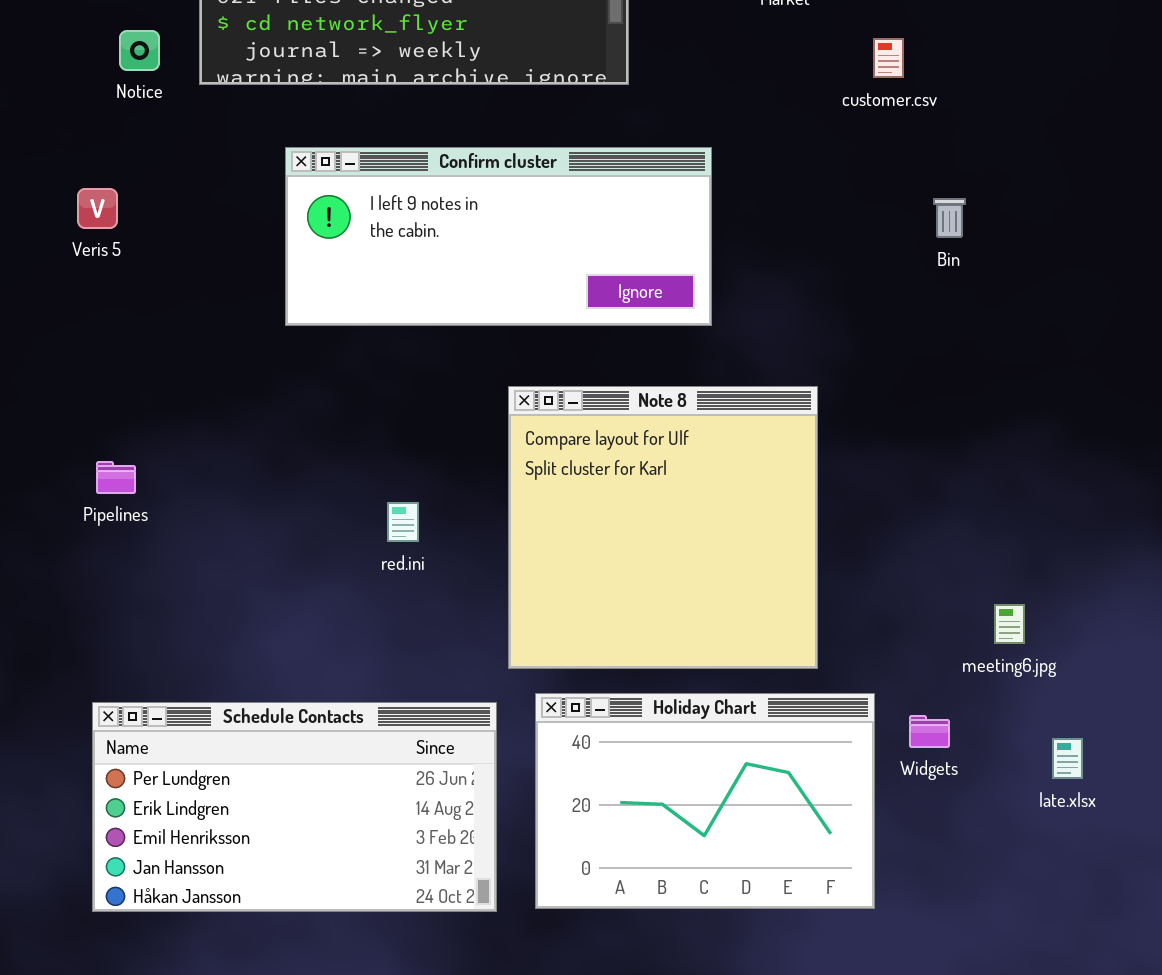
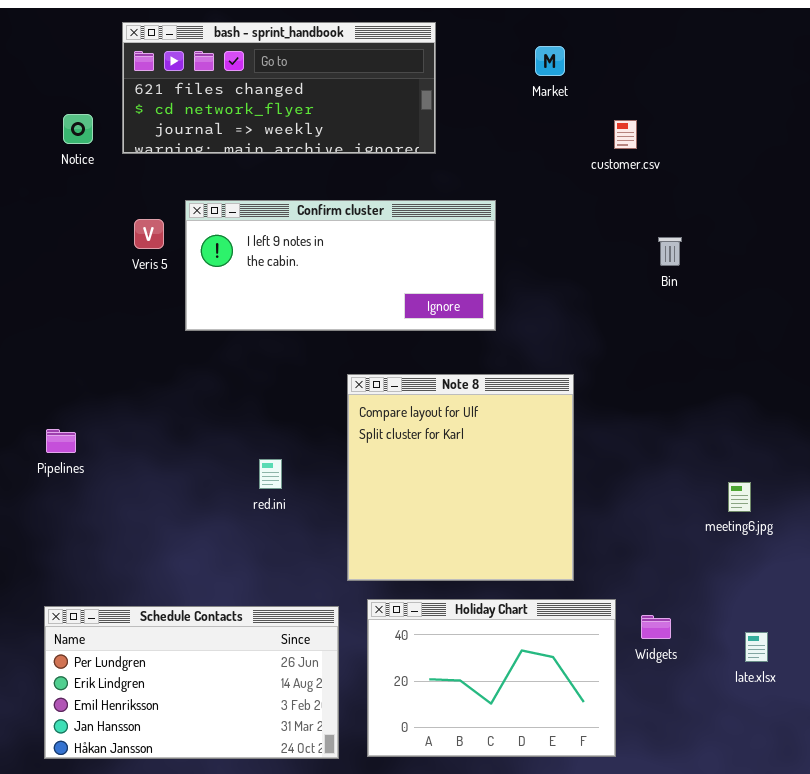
Veris 5: [77,188,118,229] -> [134,219,164,249], moved
meeting6.jpg: [994,604,1025,644] -> [728,482,751,512], moved

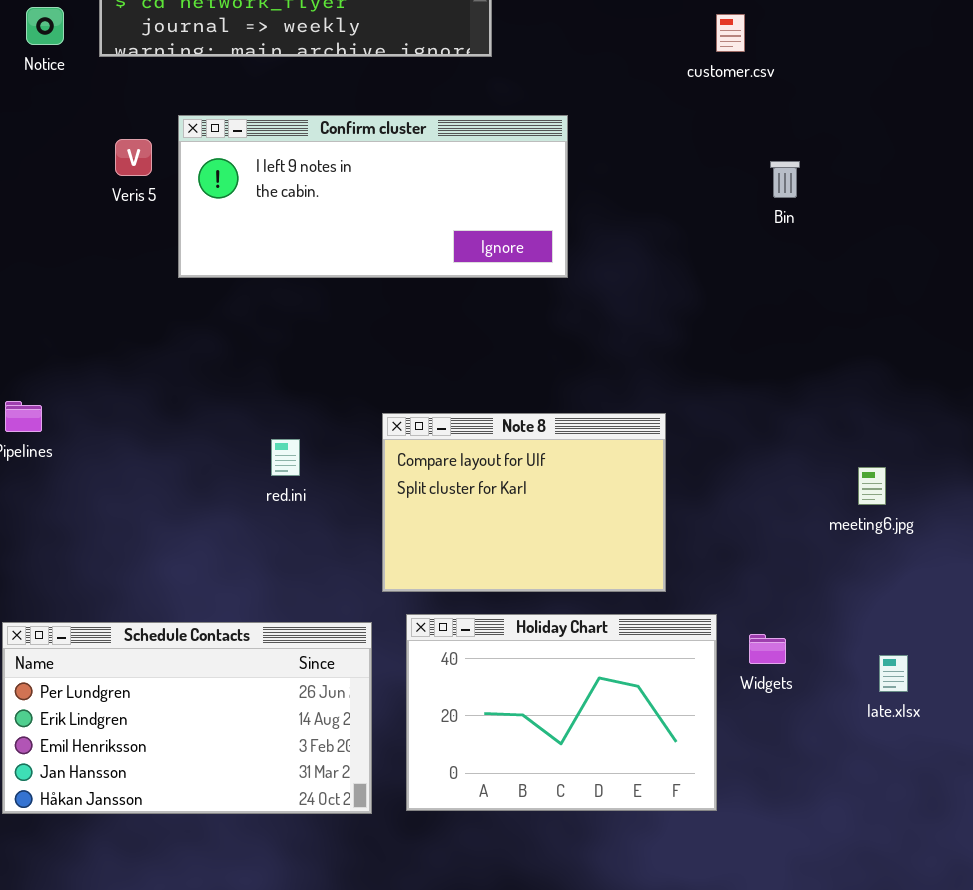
Note 8: [347,374,574,581] -> [382,413,666,592], resized

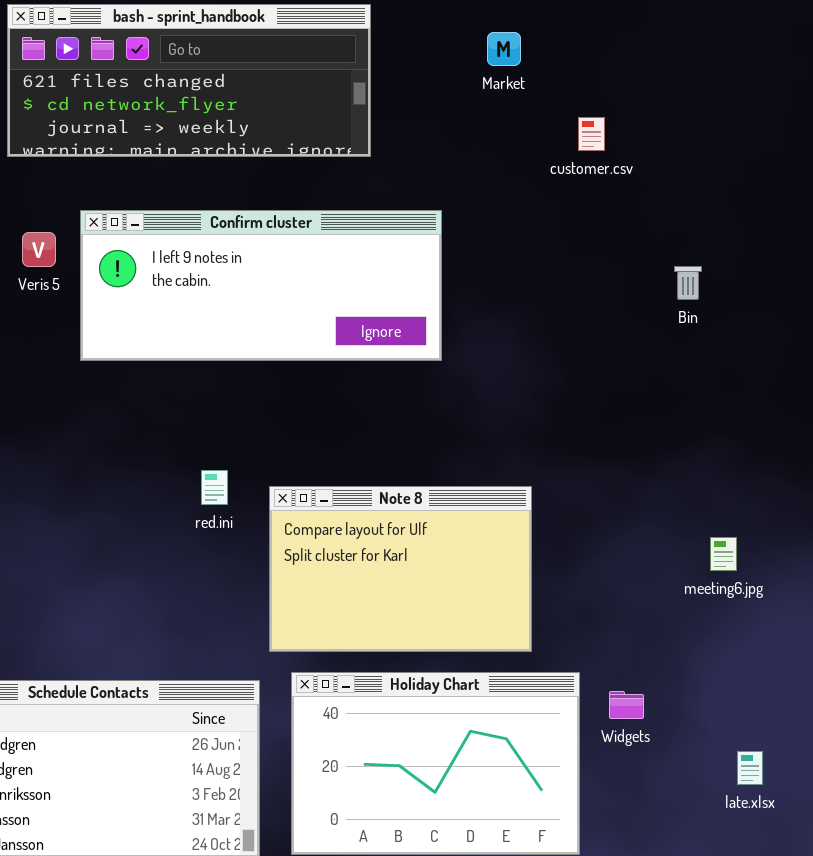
Bin: [770,161,800,198] -> [674,266,702,300], moved
red.ini: [271,439,300,476] -> [201,470,228,505], moved
late.xlsx: [879,655,908,692] -> [737,751,763,785], moved

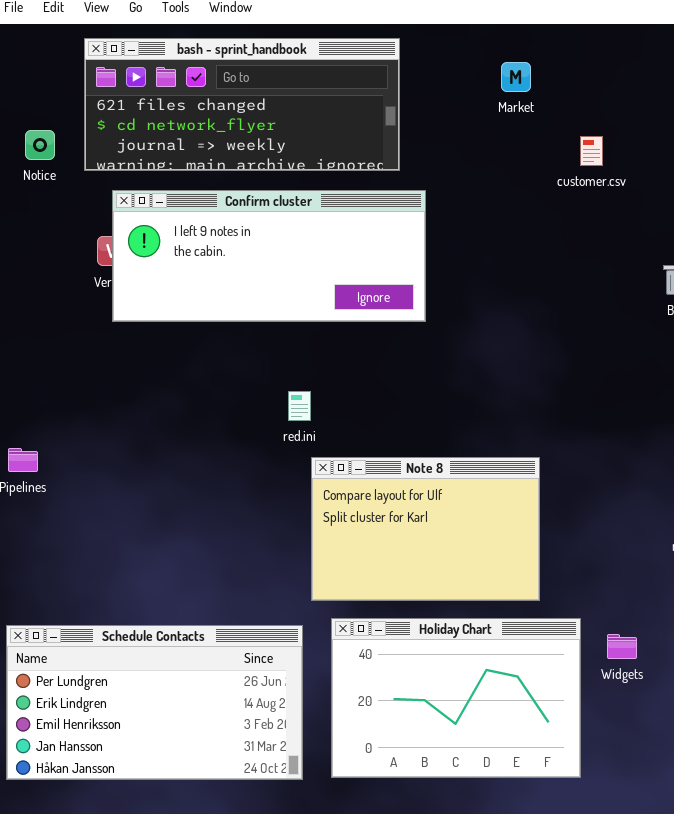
Confirm cluster: [80,210,442,361] -> [112,190,426,322], moved
red.ini: [201,470,228,505] -> [288,391,311,421], moved

